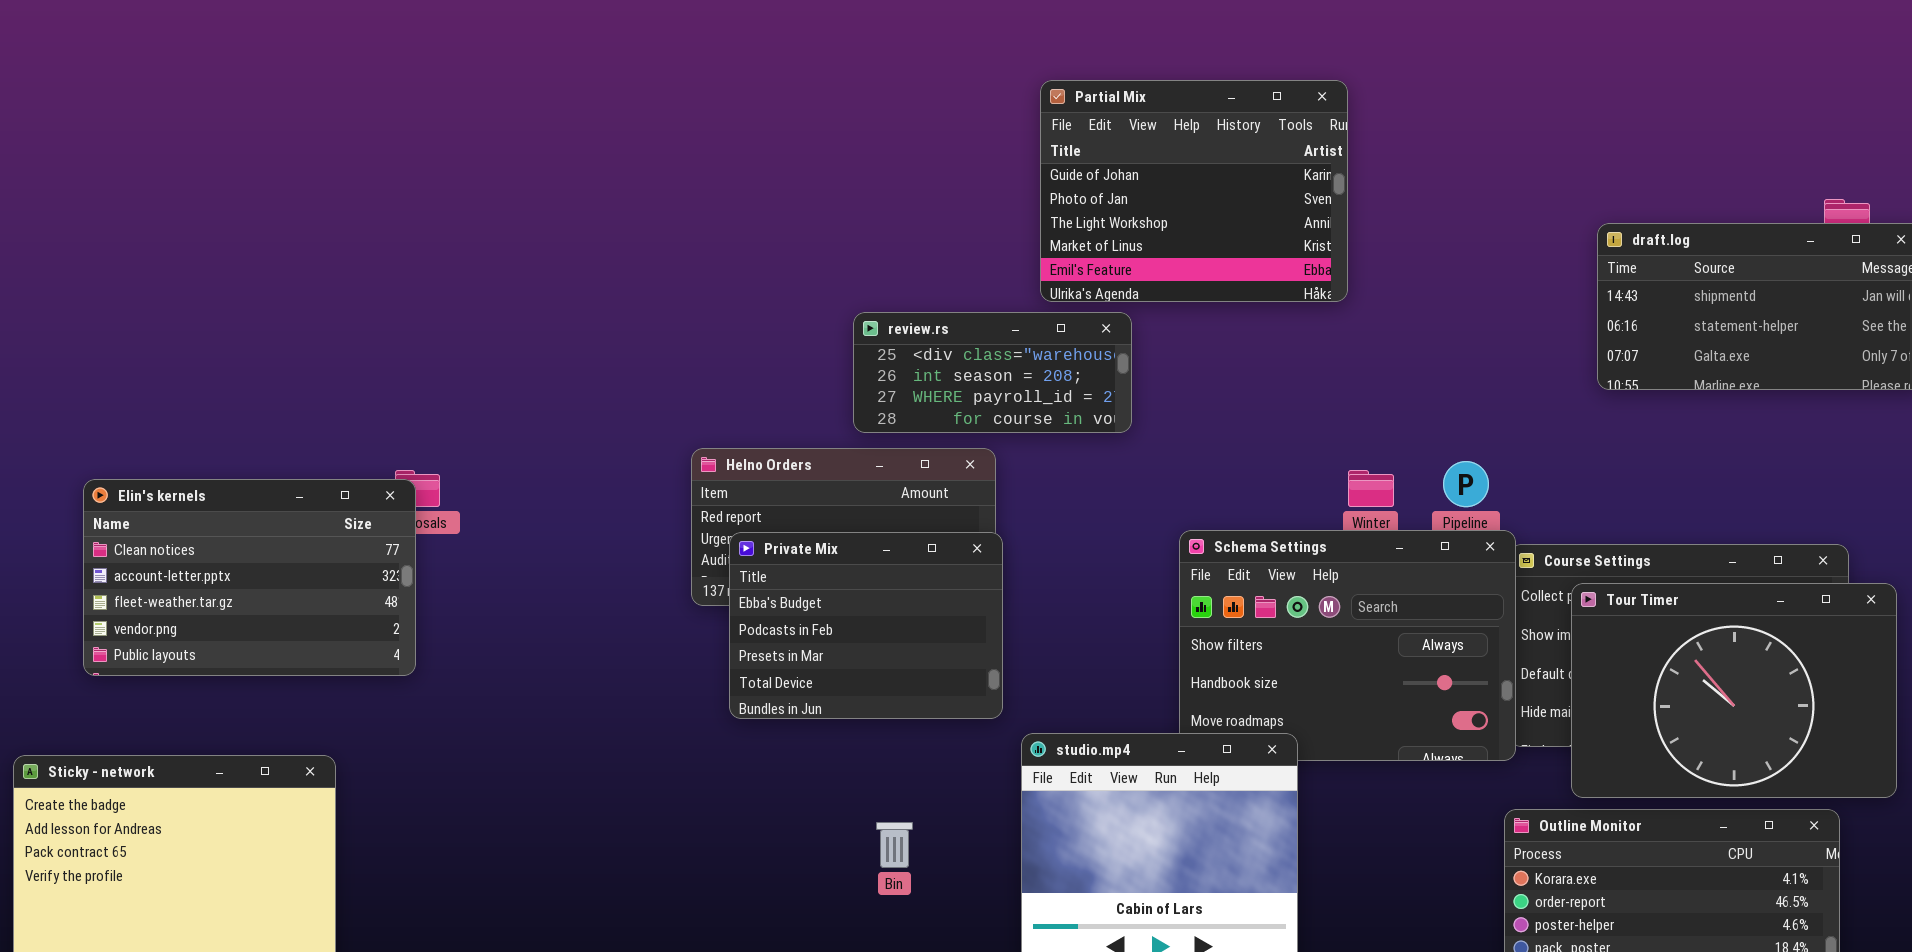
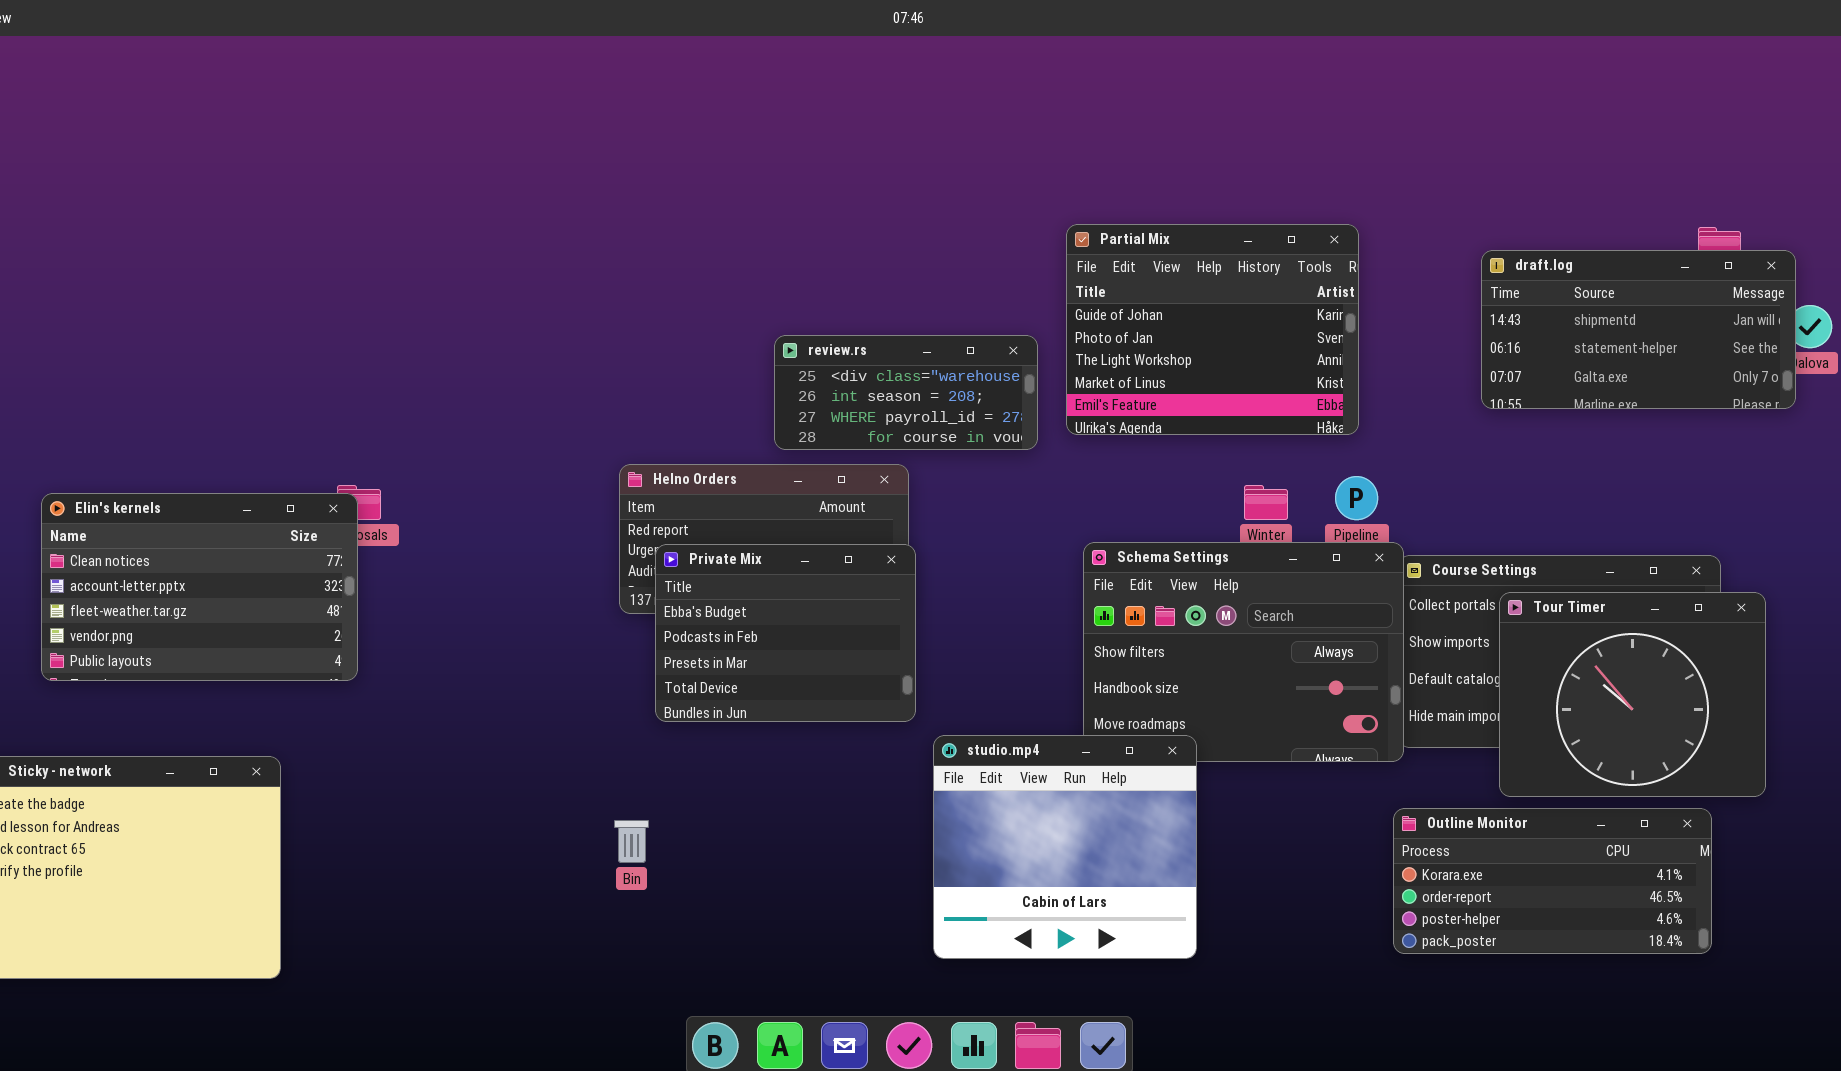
Partial Mix: [1040,80,1348,302] -> [1066,224,1359,435], moved
Tour Timer: [1571,583,1897,798] -> [1499,592,1766,797], resized
Bin: [876,822,913,868] -> [614,820,649,863], moved

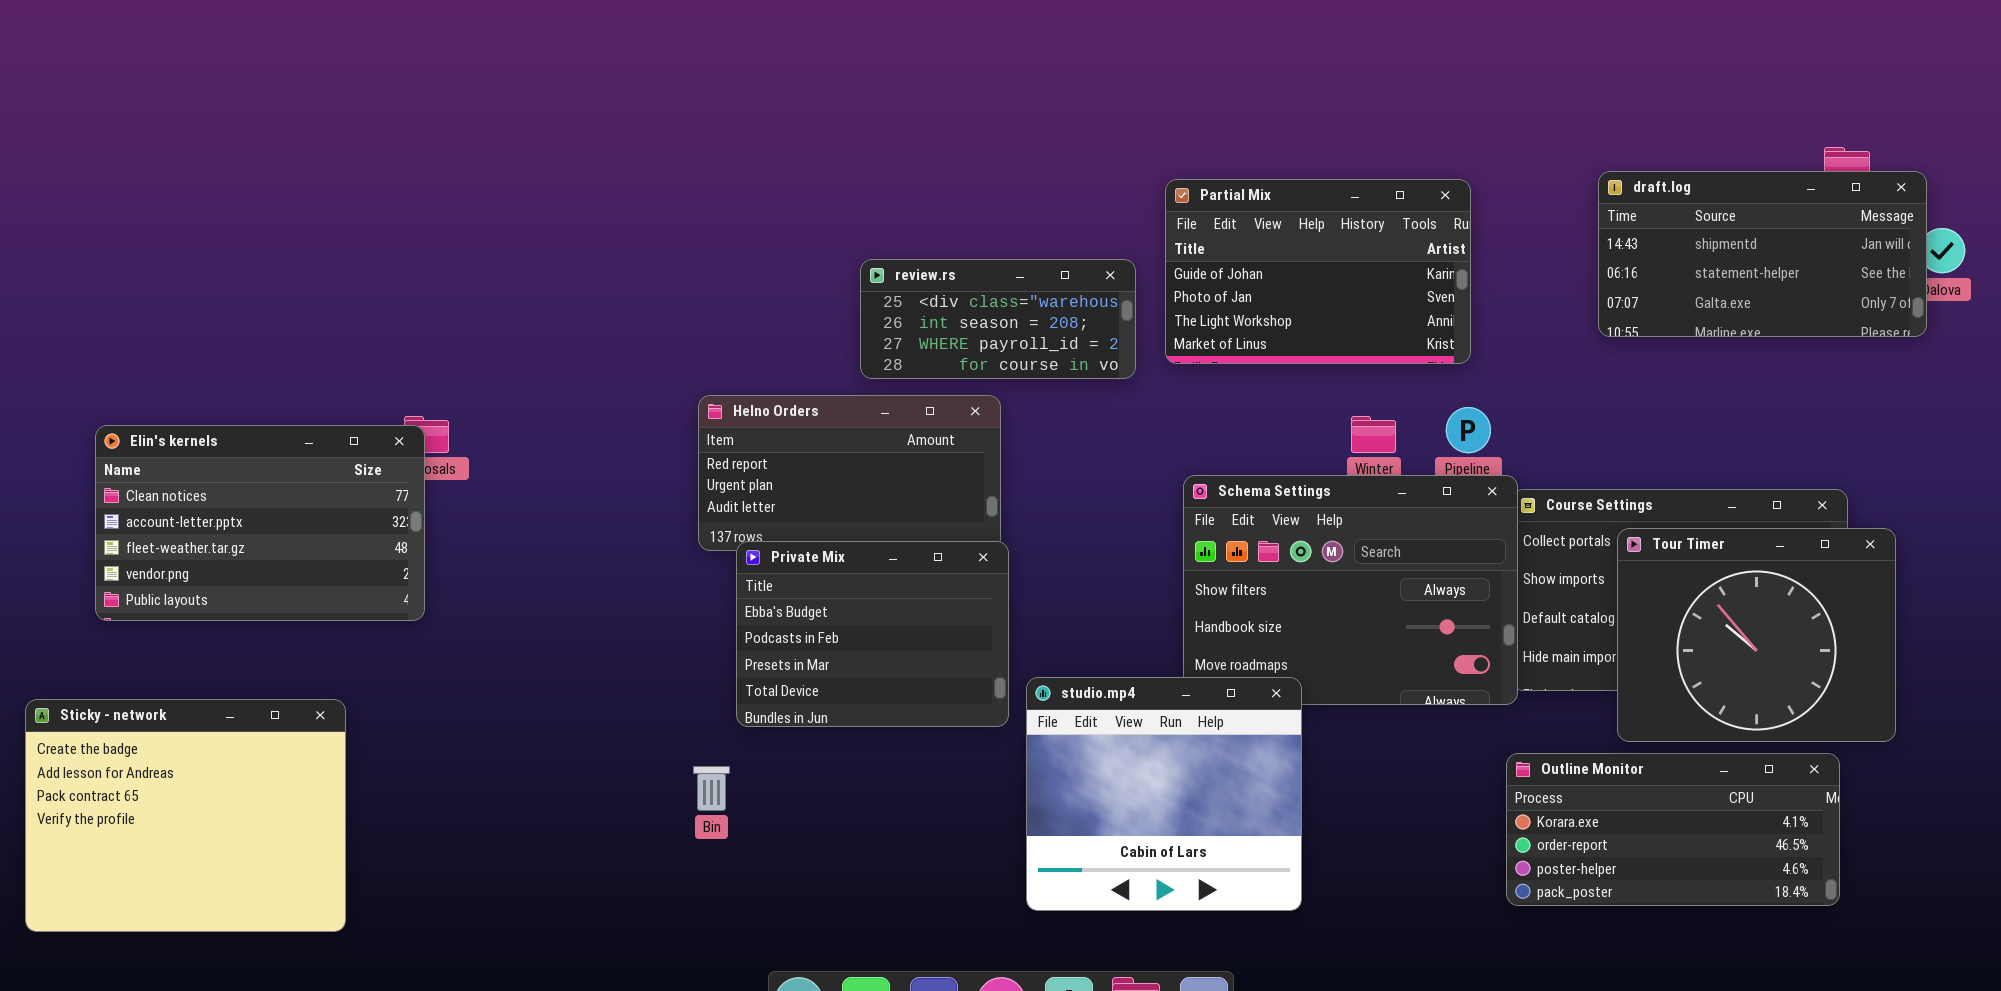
Partial Mix: [1066,224,1359,435] -> [1165,179,1471,364], resized
Private Mix: [655,544,916,722] -> [736,541,1009,727], moved

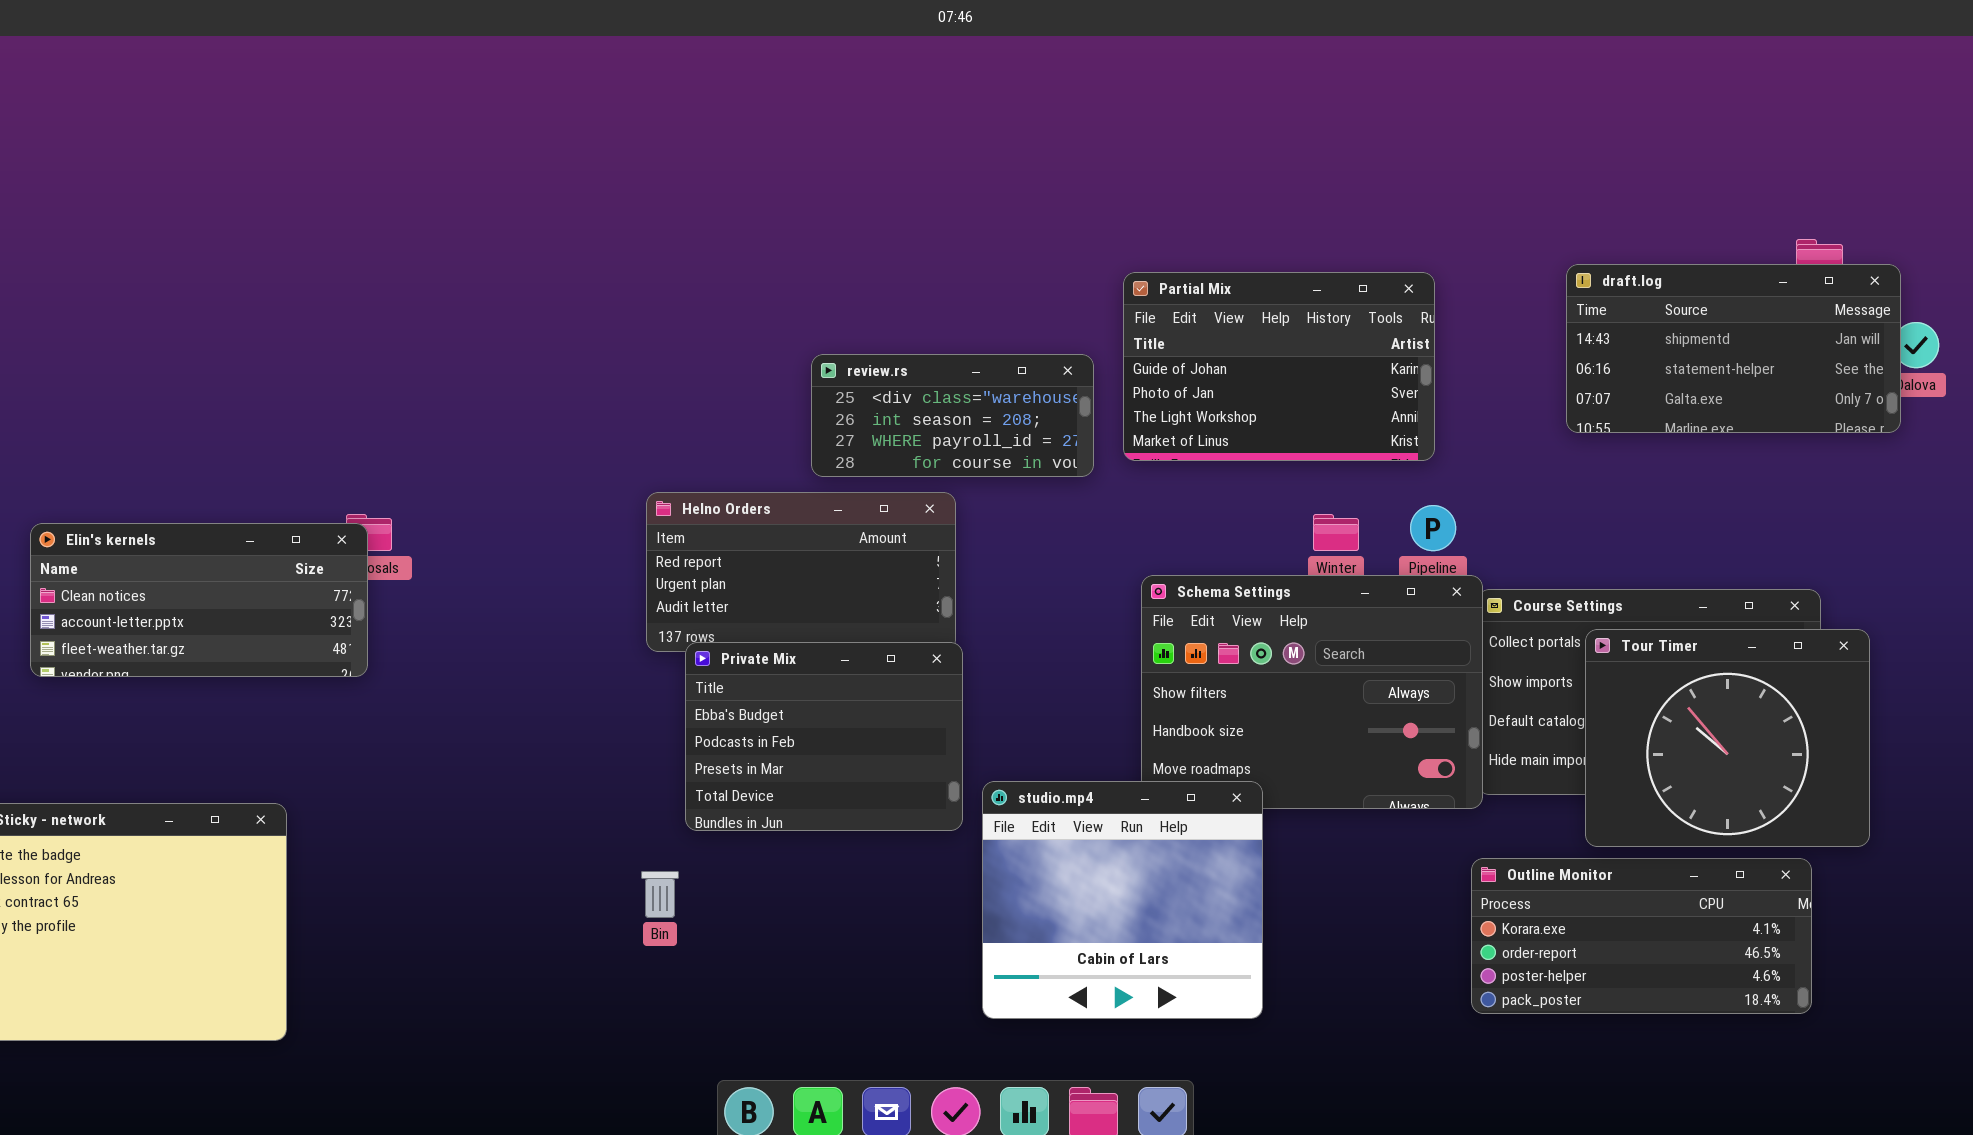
Elin's kernels: [95,425,425,621] -> [30,523,368,677], resized

